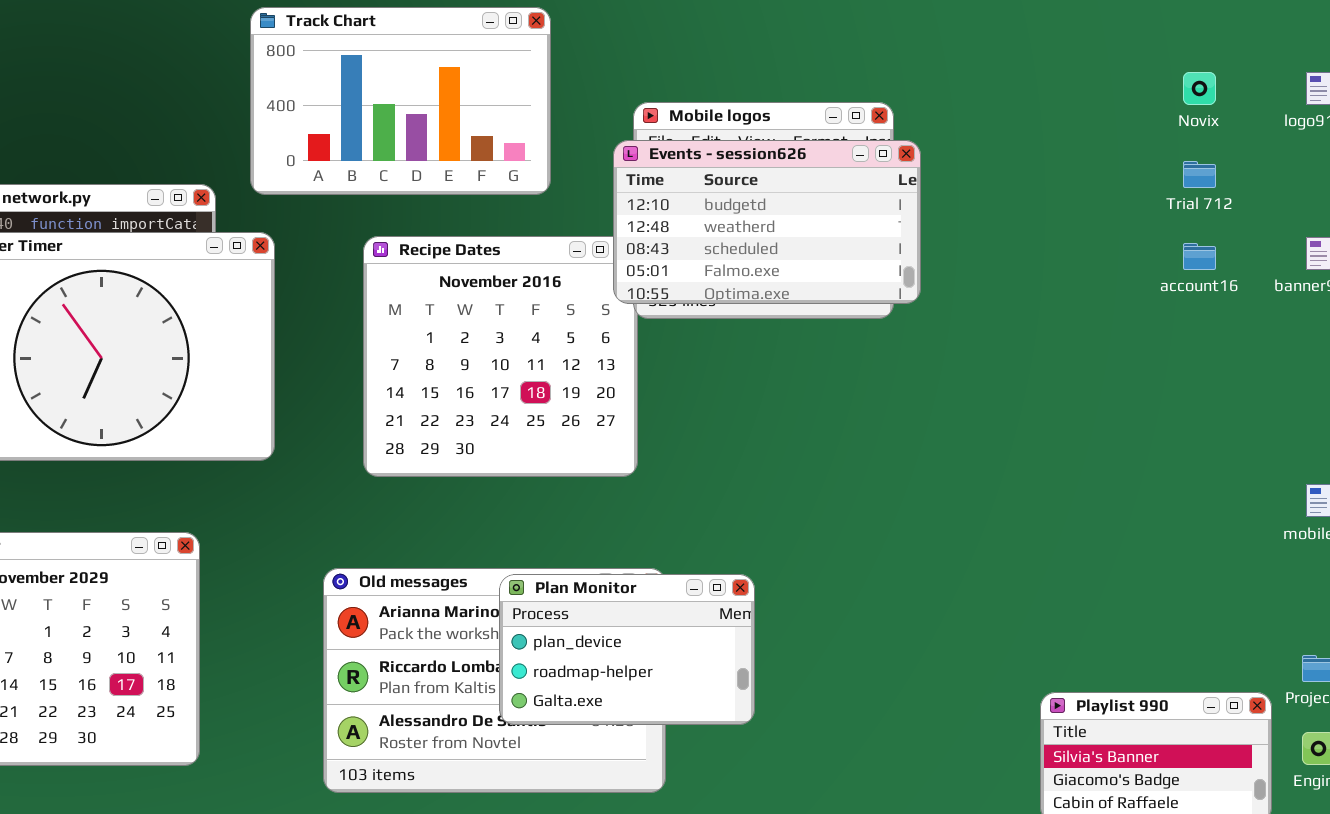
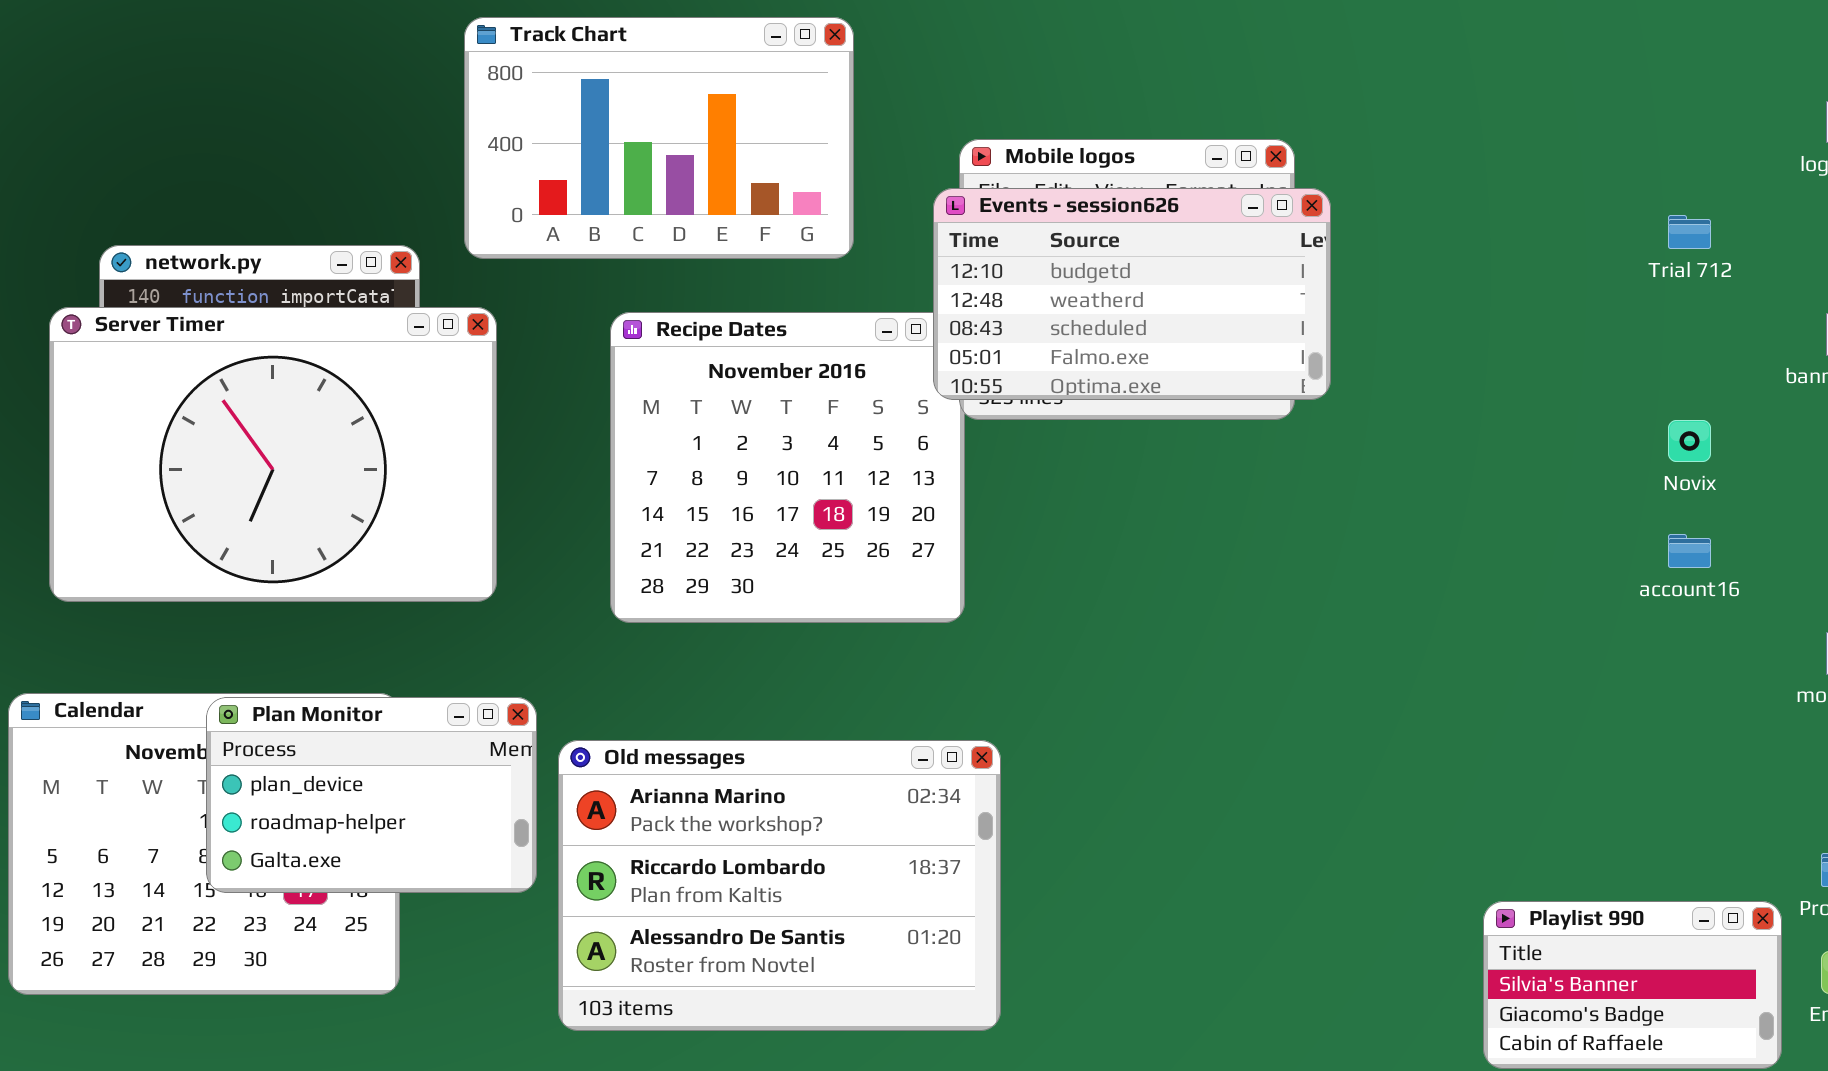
Novix: [1183,72,1216,105] -> [1668,420,1711,462], moved
account16: [1183,243,1216,270] -> [1668,534,1711,568], moved
Plan Monitor: [499,574,755,725] -> [206,697,537,893], moved

